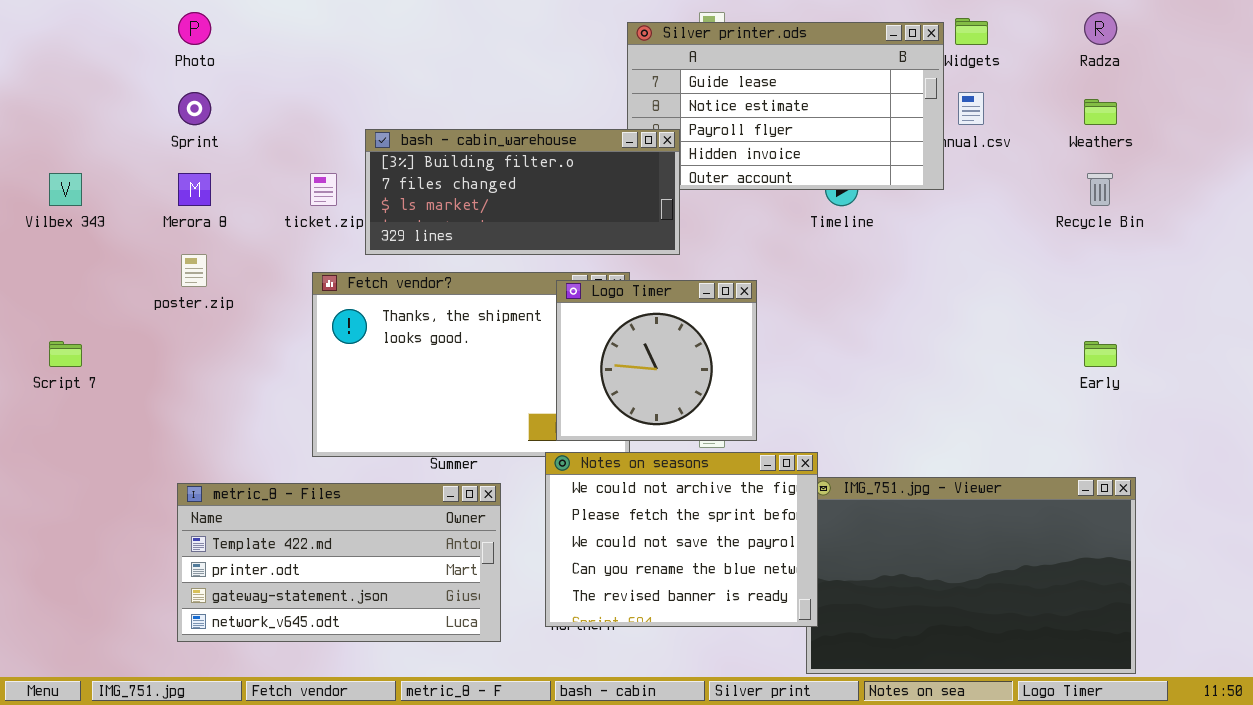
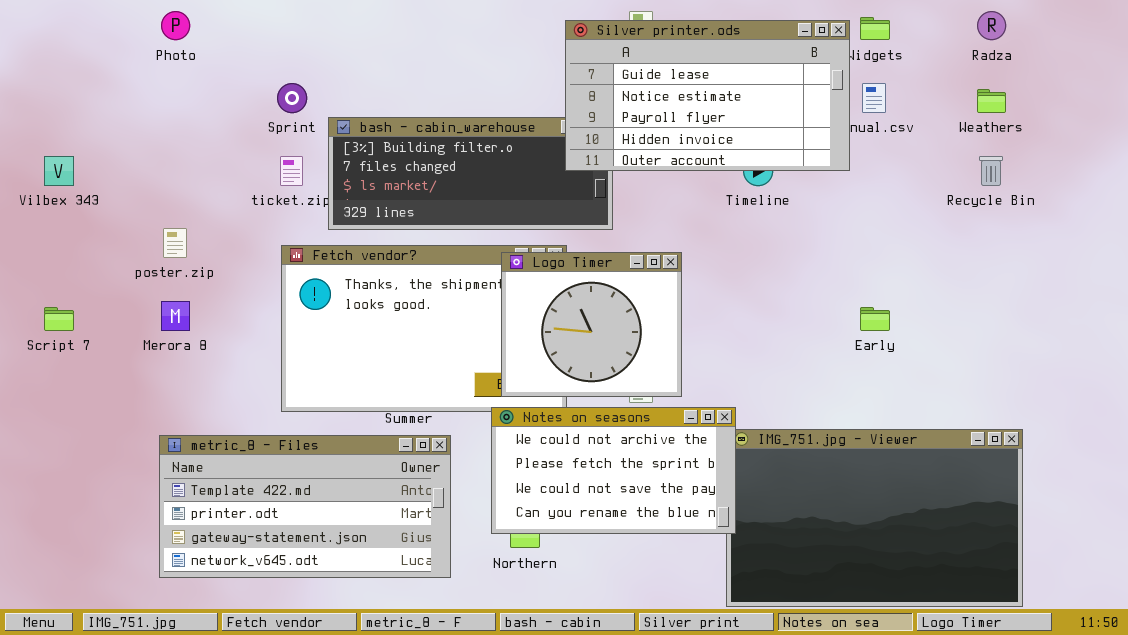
Silver printer.ods: [627,22,944,190] -> [565,20,850,171], raised
Sprint: [178,92,211,125] -> [277,83,307,113], moved
Merora 8: [178,173,211,206] -> [161,301,190,331], moved
Early: [1084,341,1117,367] -> [860,307,890,331], moved
Notes on seasons: [545,452,818,627] -> [491,407,736,534], resized

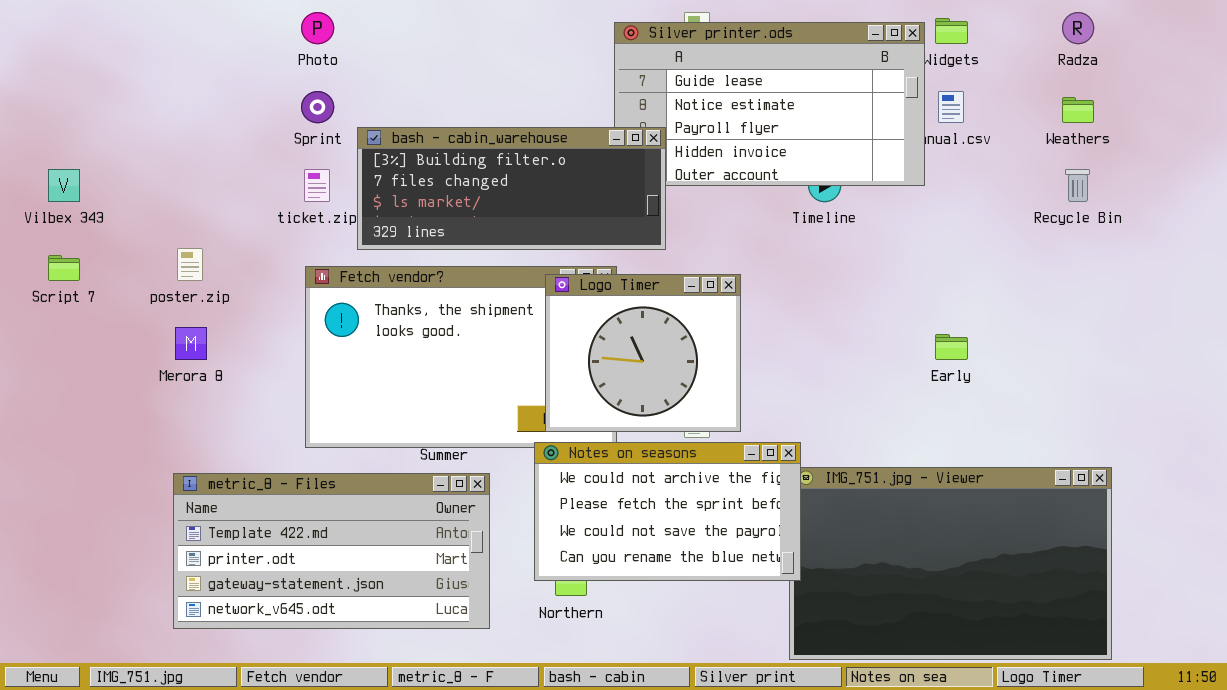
Photo: [161,11,190,40] -> [301,12,334,44], moved
bash - cabin_warehouse: [328,117,613,230] -> [357,127,666,250], raised
Script 7: [44,307,74,331] -> [48,255,80,281], moved

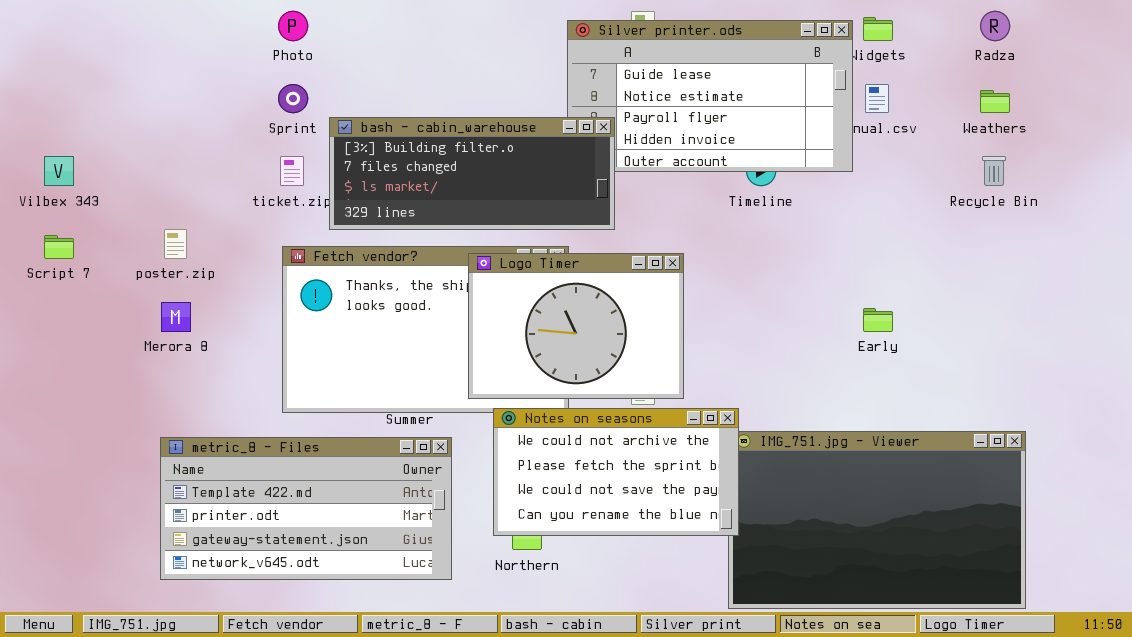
Logo Timer: [545,274,741,432] -> [468,253,684,399], resized

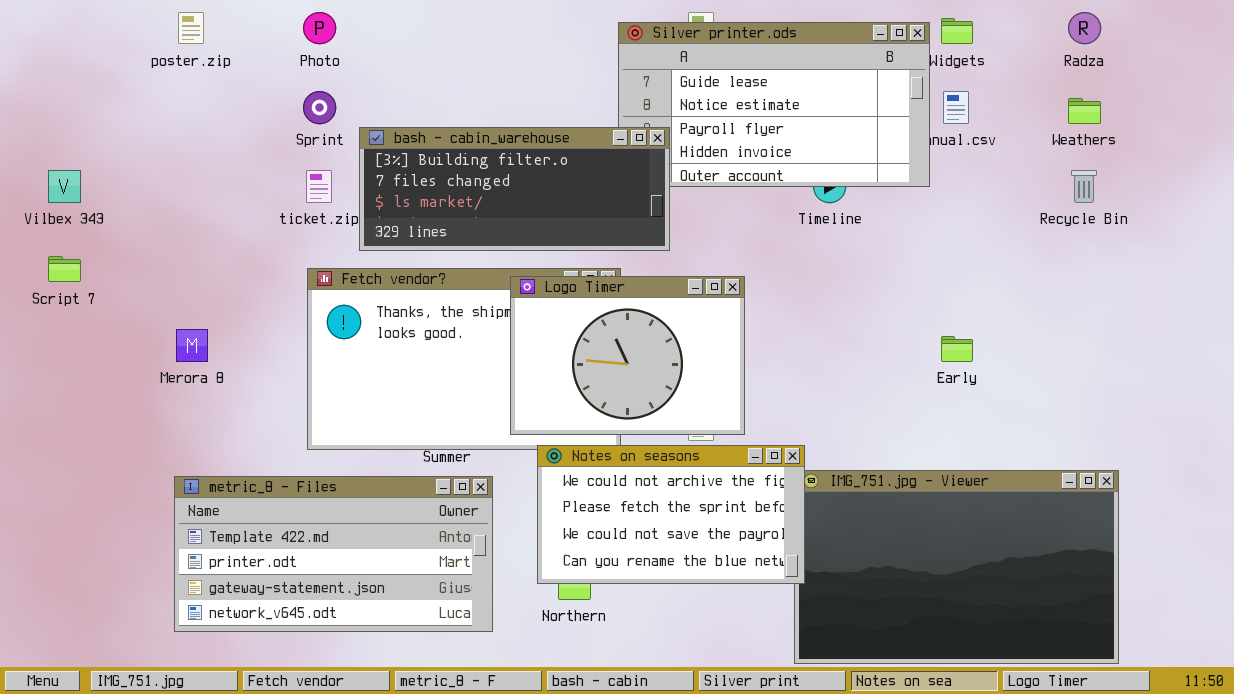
poster.zip: [164,229,187,259] -> [178,12,204,44], moved

